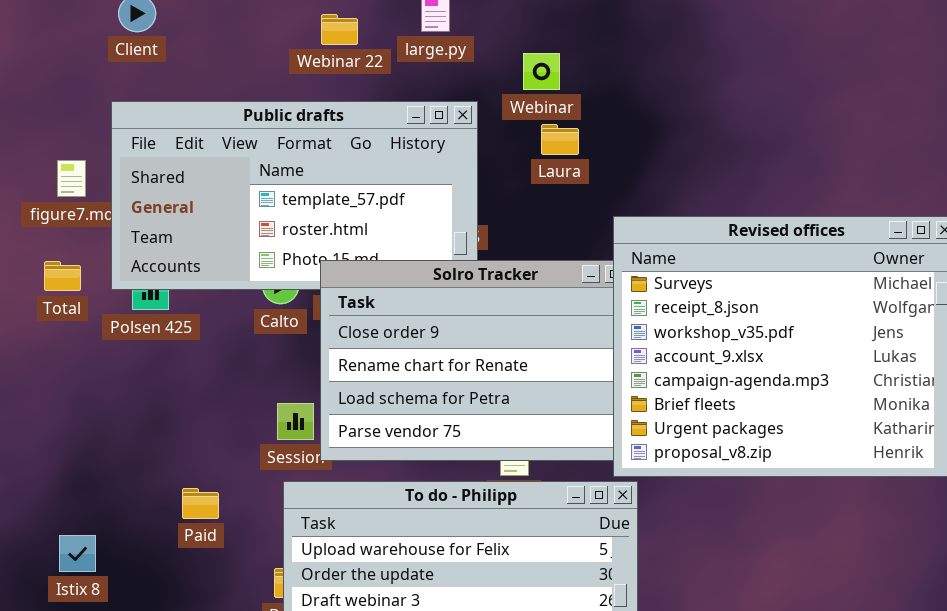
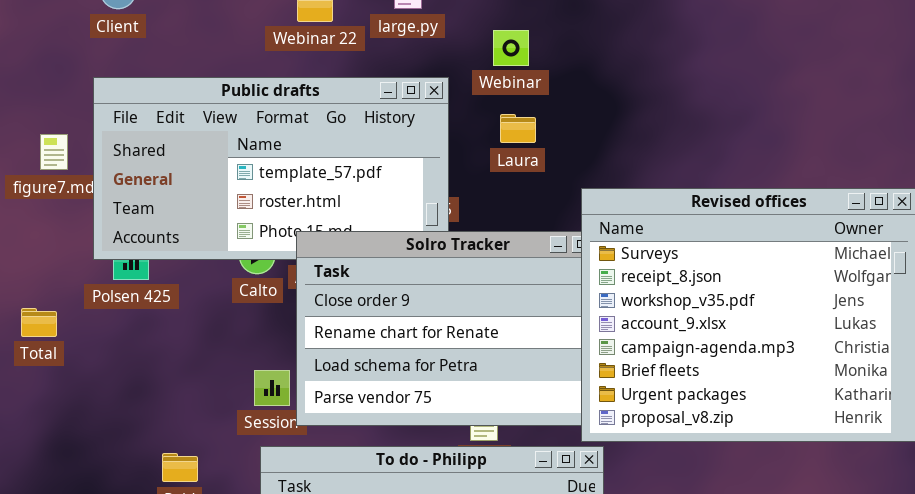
Laura: [541,124,579,155] -> [500,114,536,143], moved
Total: [44,261,81,291] -> [21,308,57,337], moved

